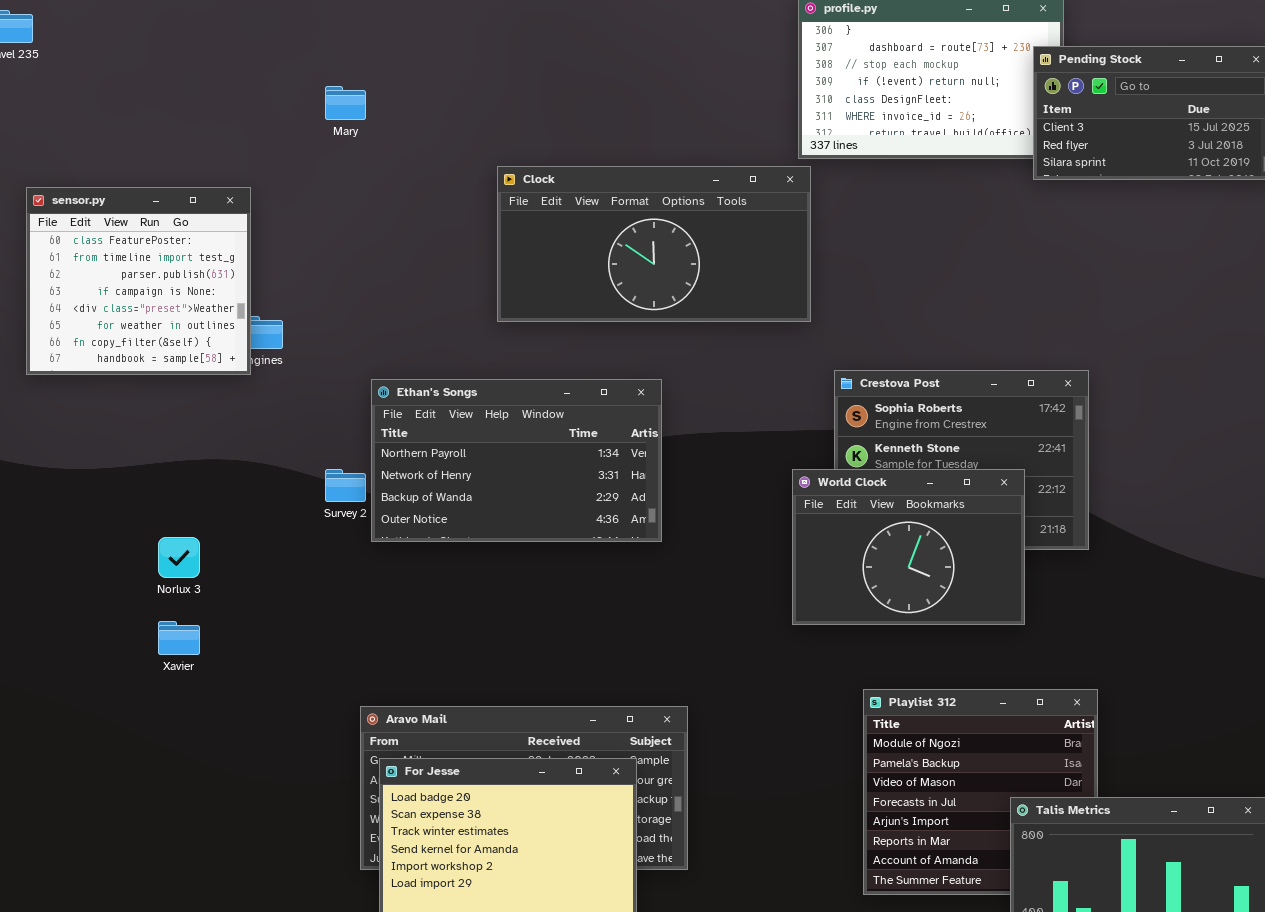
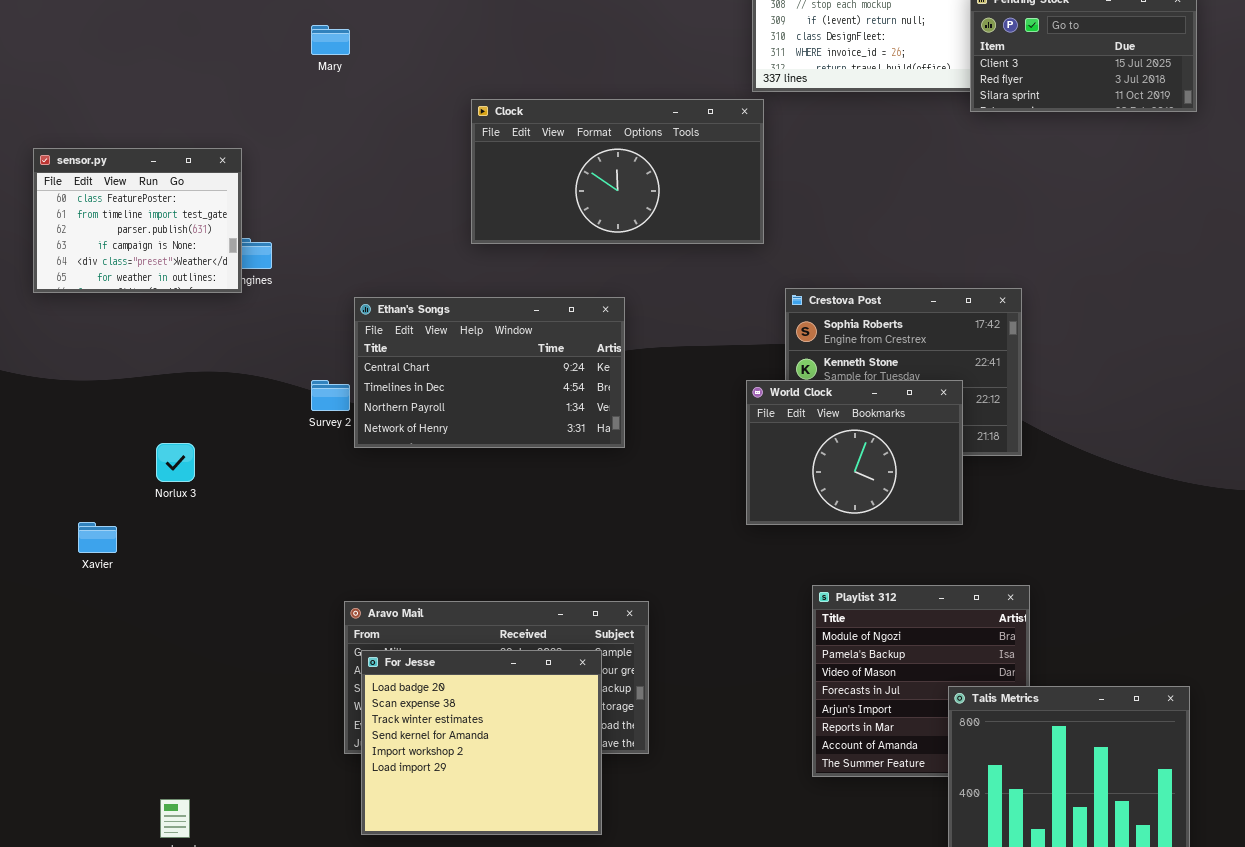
sensor.py: [26,187,251,375] -> [33,148,242,293], resized
Ethan's Songs: [371,379,662,542] -> [354,297,625,448], scrolled up 2 rows
Xavier: [158,621,200,655] -> [78,522,117,553], moved

